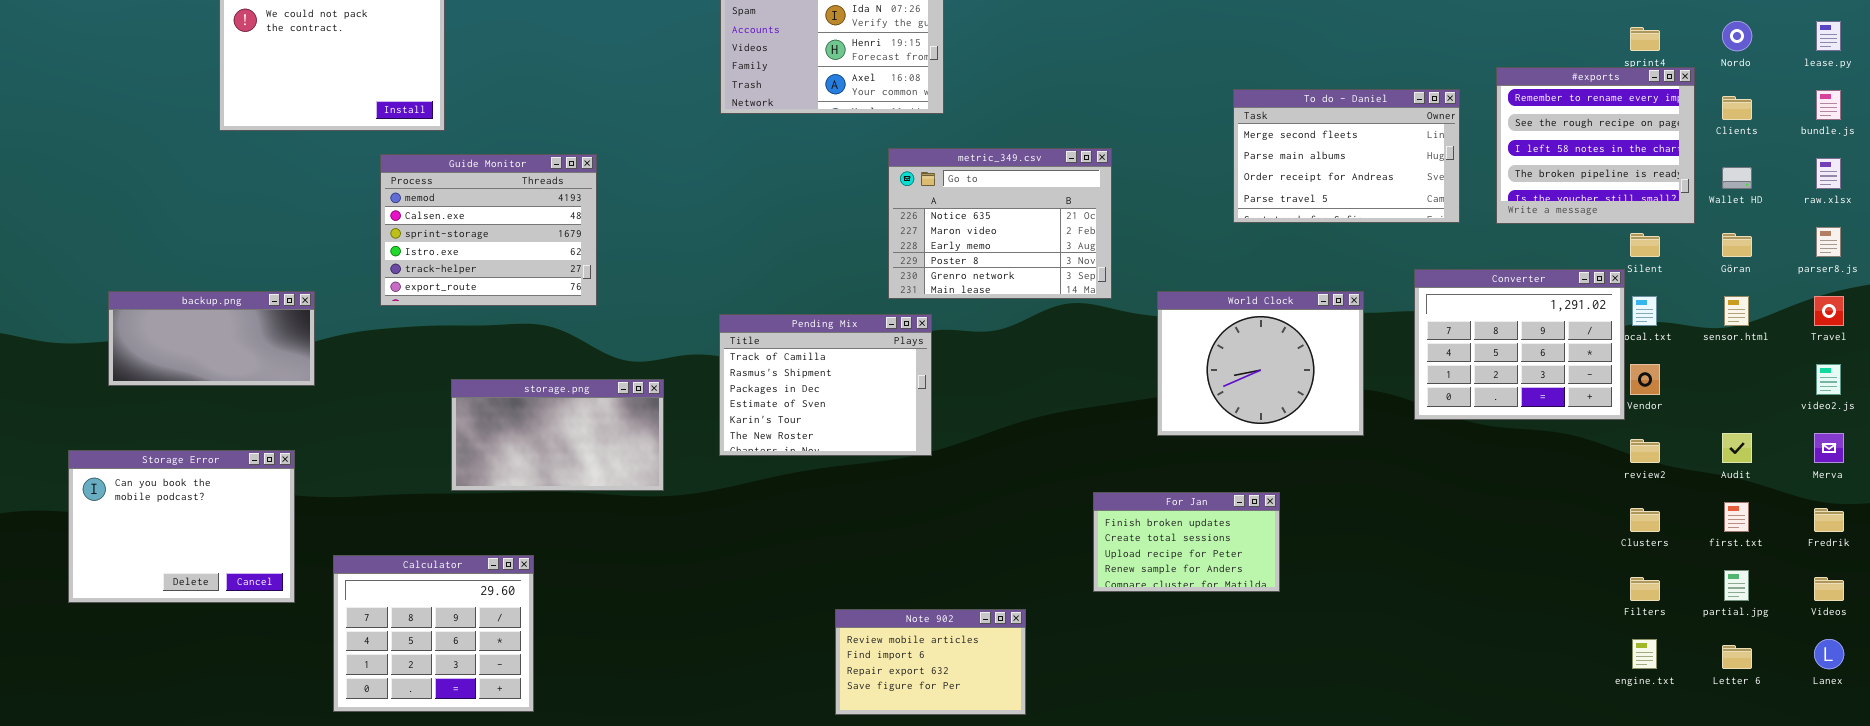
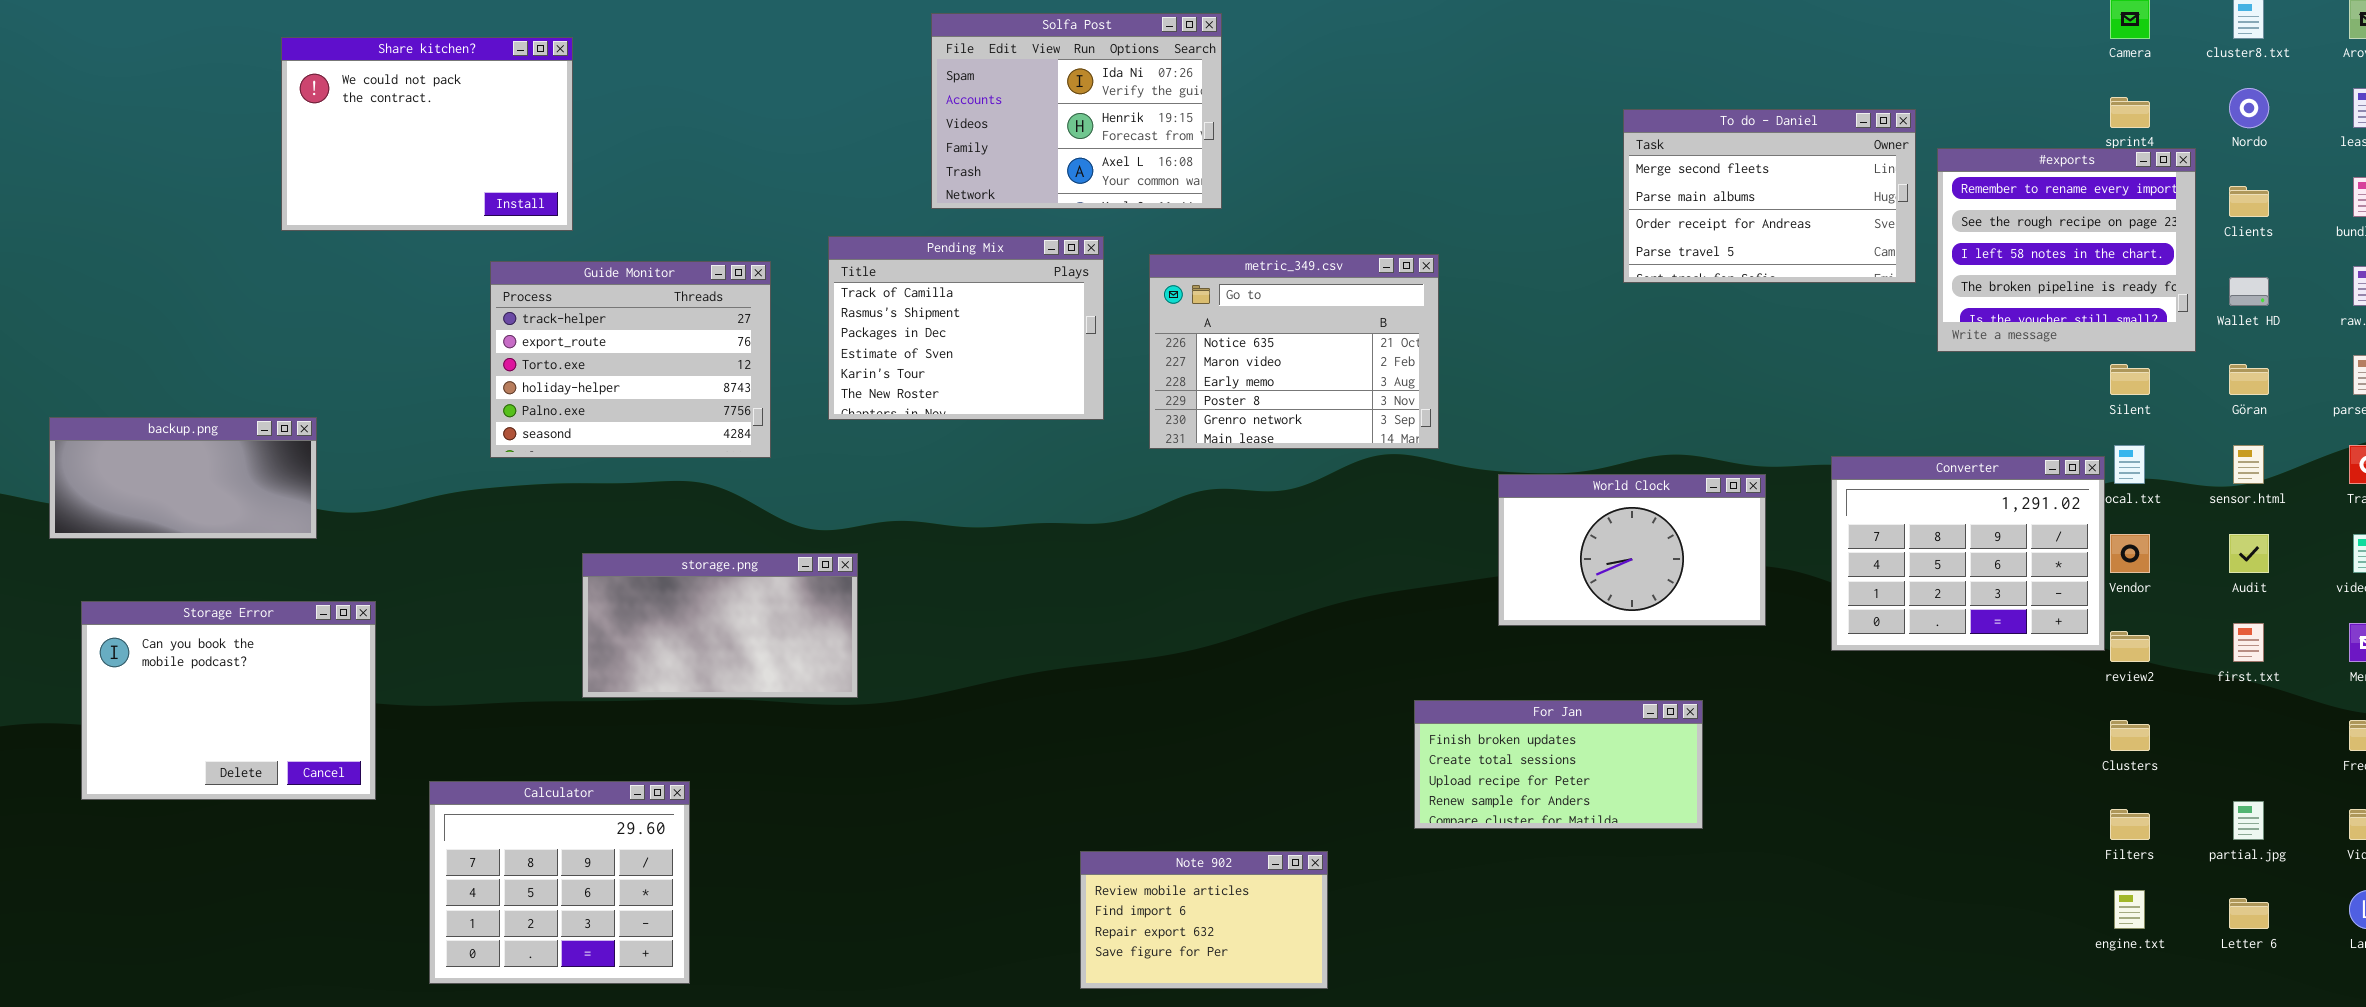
To do - Daniel: [1233,89,1460,223] -> [1623,109,1916,283], moved
Guide Monitor: [380,154,597,306] -> [490,261,771,458], scrolled down 4 rows
Converter: [1414,269,1625,420] -> [1831,456,2105,651], moved
backup.png: [108,291,315,386] -> [49,417,317,539], moved
World Clock: [1157,291,1364,436] -> [1498,474,1766,626], resized
Pending Mix: [719,314,932,456] -> [828,236,1104,420], moved
Audit: [1722,433,1752,463] -> [2229,534,2269,573], moved
Storage Error: [68,450,295,603] -> [81,601,376,800], moved
For Jan: [1093,492,1280,592] -> [1414,700,1703,829], resized
first.txt: [1724,502,1749,532] -> [2233,623,2264,662], moved

